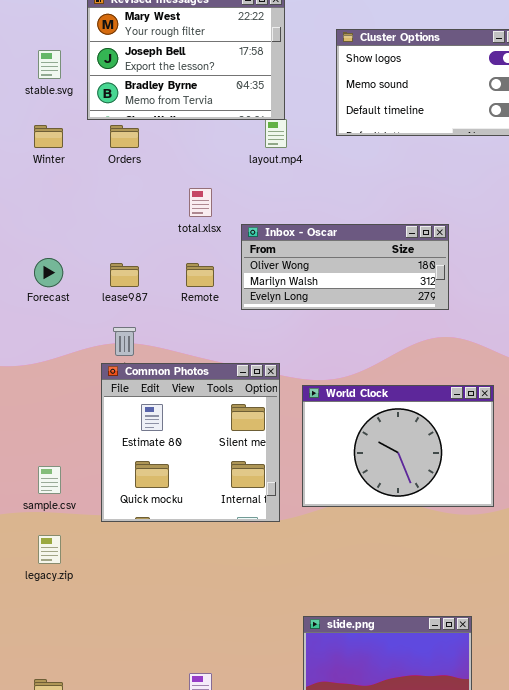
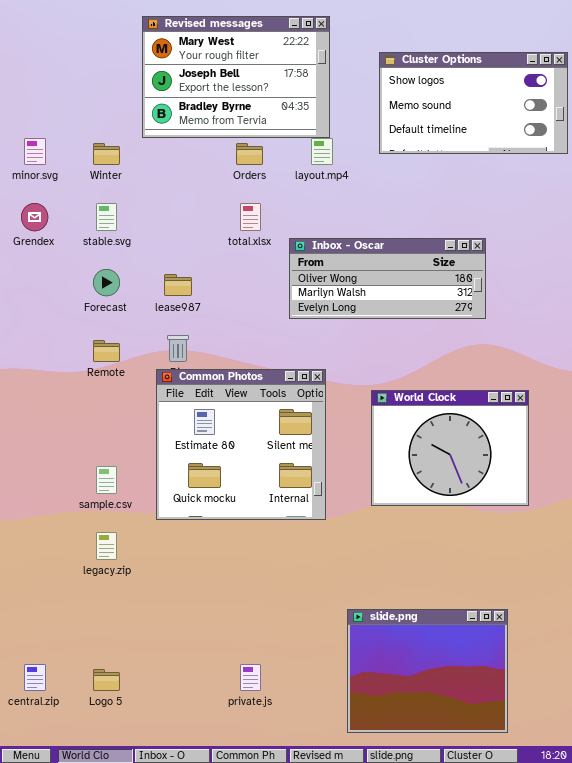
stable.svg: [38,50,61,79] -> [96,203,117,231], moved
Orders: [110,125,139,148] -> [236,143,263,165], moved
Remote: [186,263,214,287] -> [93,340,120,362], moved
World Clock: [302,385,494,507] -> [371,390,529,506], resized

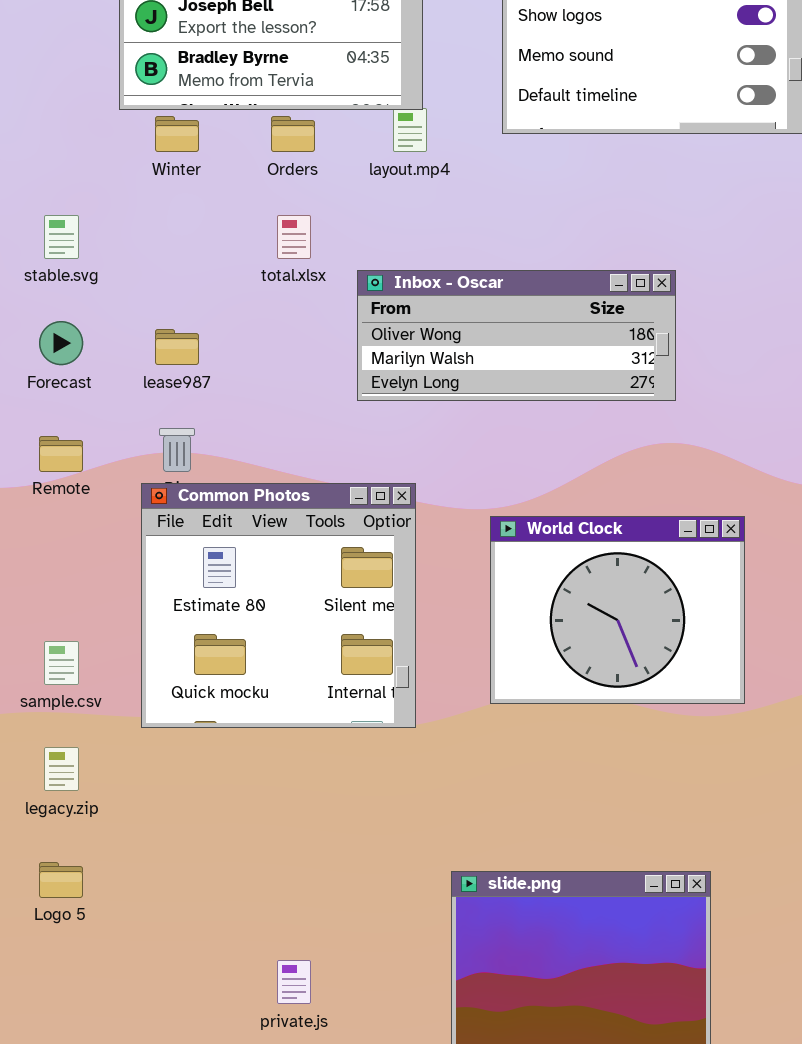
Winter: [93,143,120,165] -> [155,116,199,152], moved
Logo 5: [93,669,120,691] -> [39,862,83,898], moved

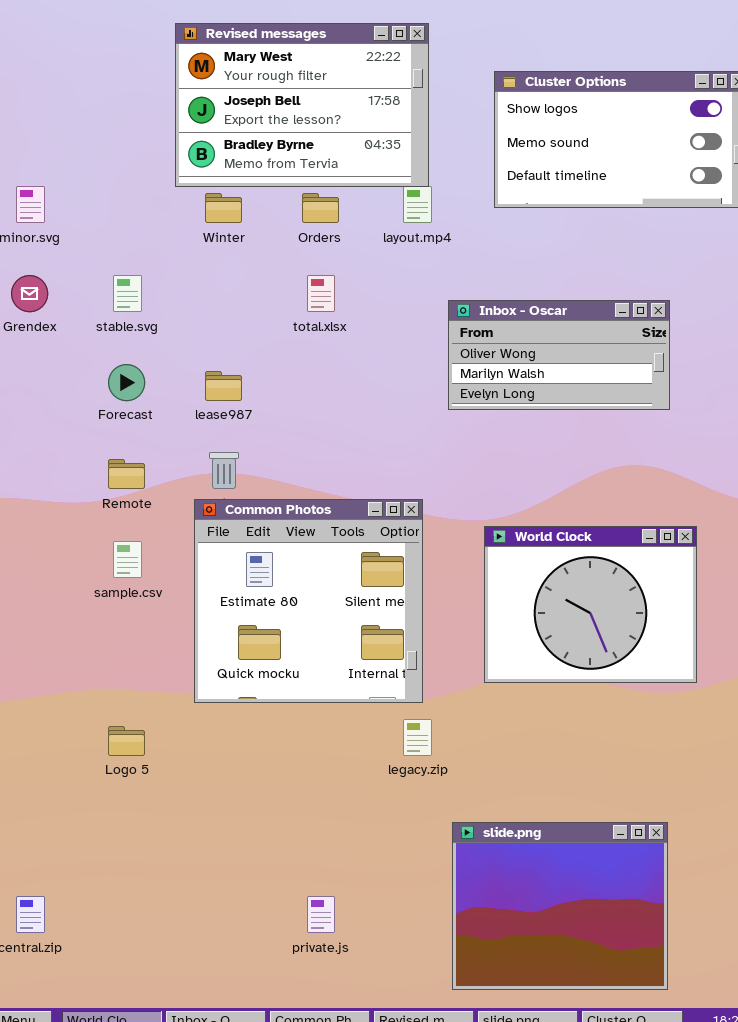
Inbox - Oscar: [357,270,676,401] -> [448,300,670,410], moved, resized
sample.csv: [44,641,79,685] -> [113,541,142,578], moved
legacy.zip: [44,747,79,791] -> [403,719,432,756], moved
Logo 5: [39,862,83,898] -> [108,726,145,756], moved

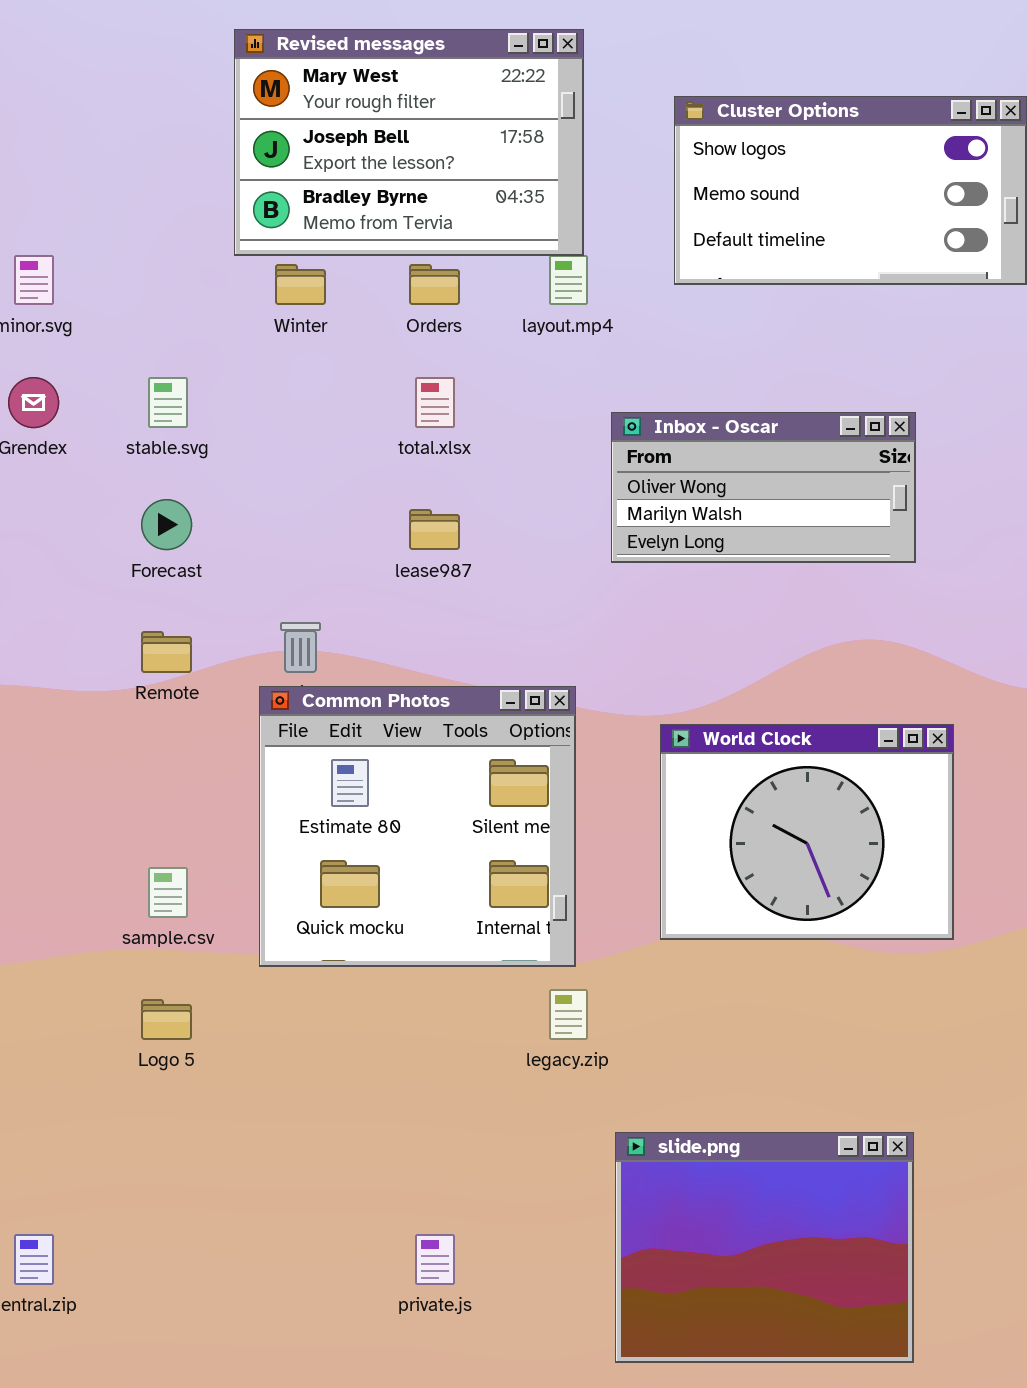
lease987: [205,371,242,401] -> [409,509,460,550], moved
sample.csv: [113,541,142,578] -> [148,867,188,918], moved

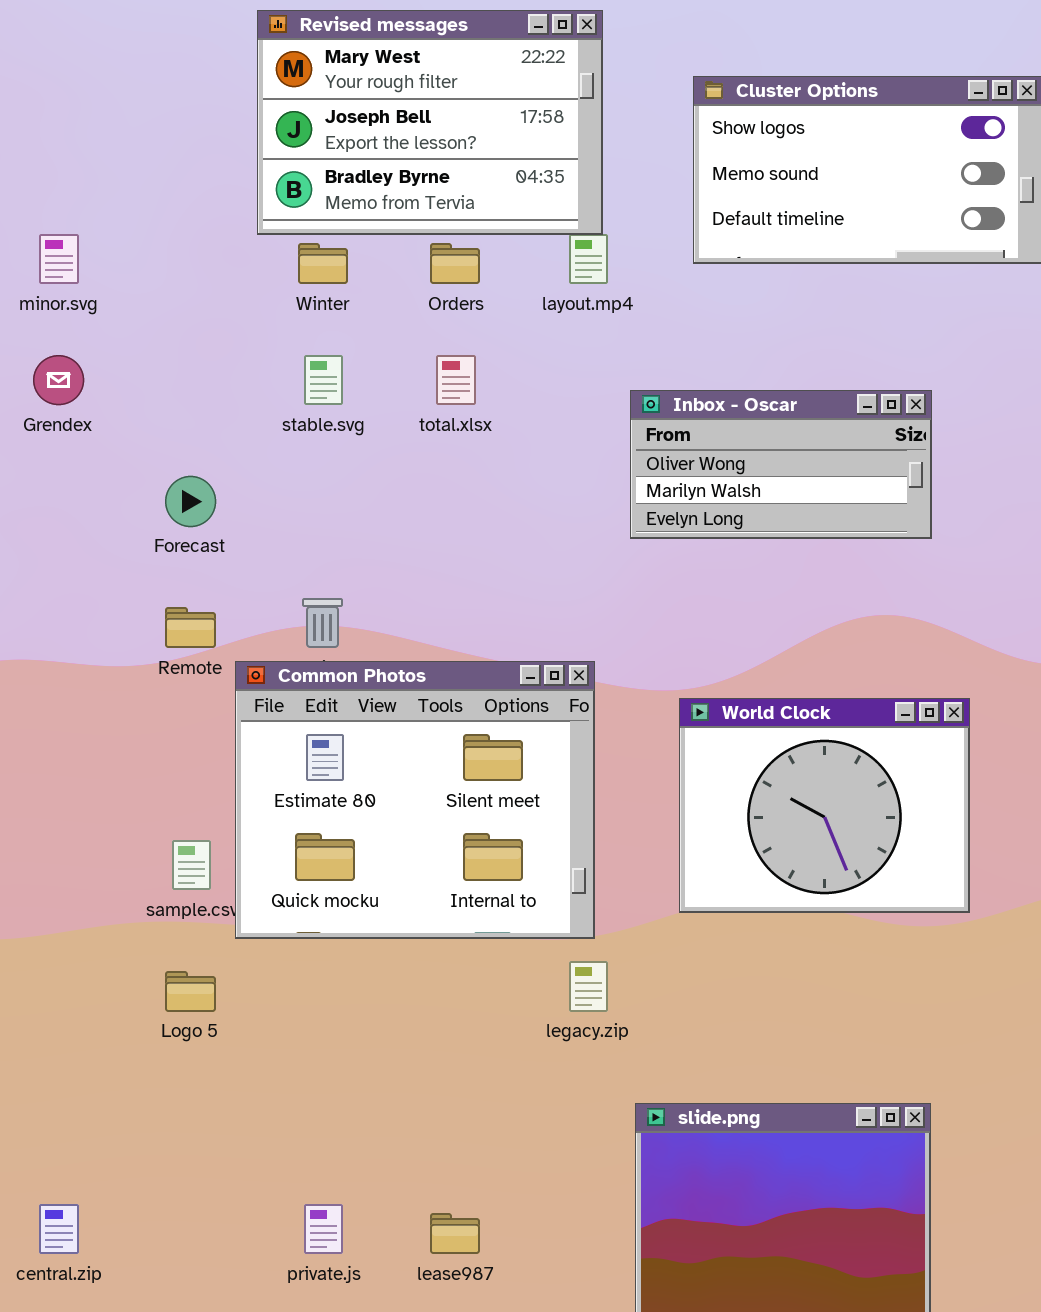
stable.svg: [148,377,188,428] -> [304,355,343,405], moved
lease987: [409,509,460,550] -> [430,1213,480,1254], moved
Common Photos: [259,686,576,967] -> [235,661,595,939], resized
private.js: [415,1234,455,1285] -> [304,1204,343,1254], moved

